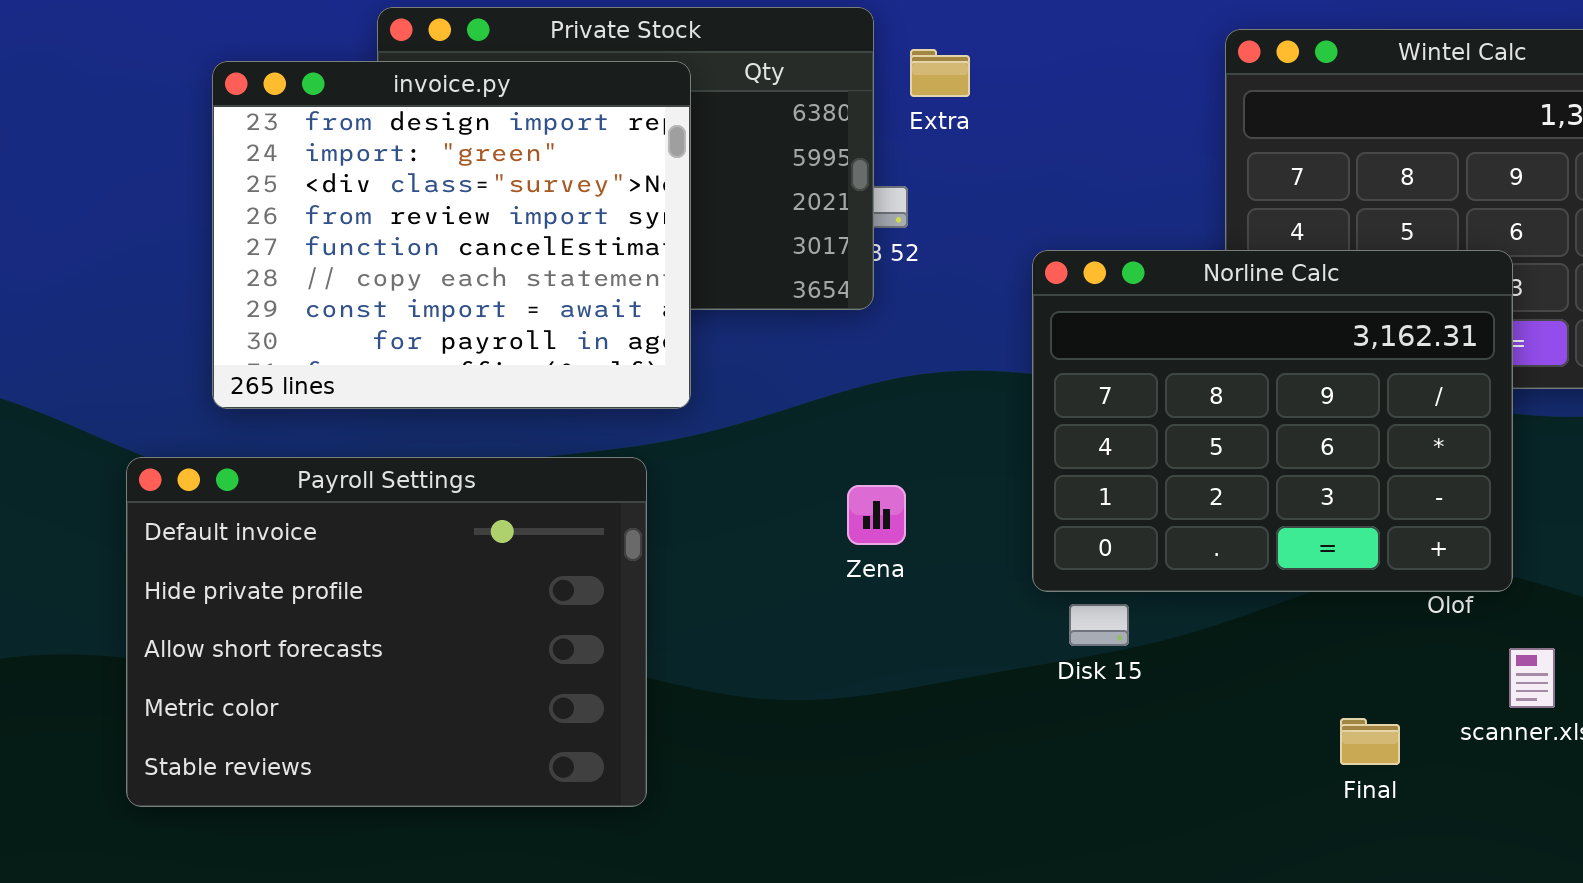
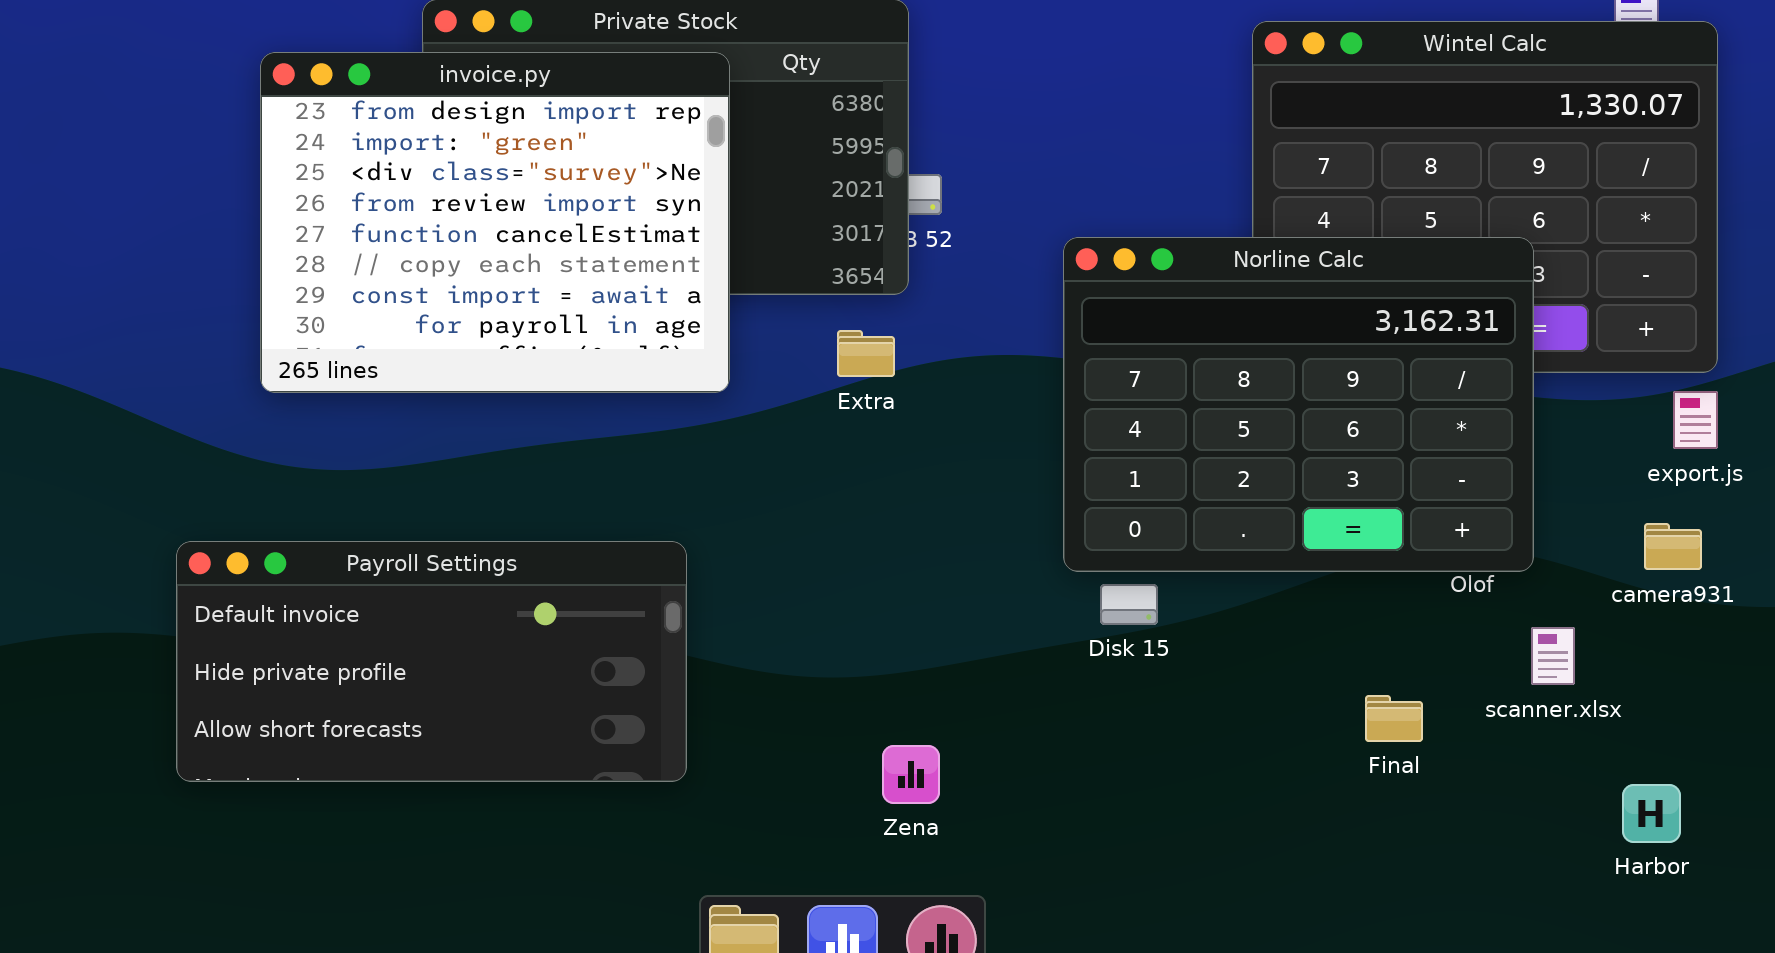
Extra: [910,49,970,97] -> [837,330,895,377], moved
Payroll Settings: [126,457,647,807] -> [176,541,687,782], resized
Zena: [847,485,906,545] -> [882,745,940,804], moved

